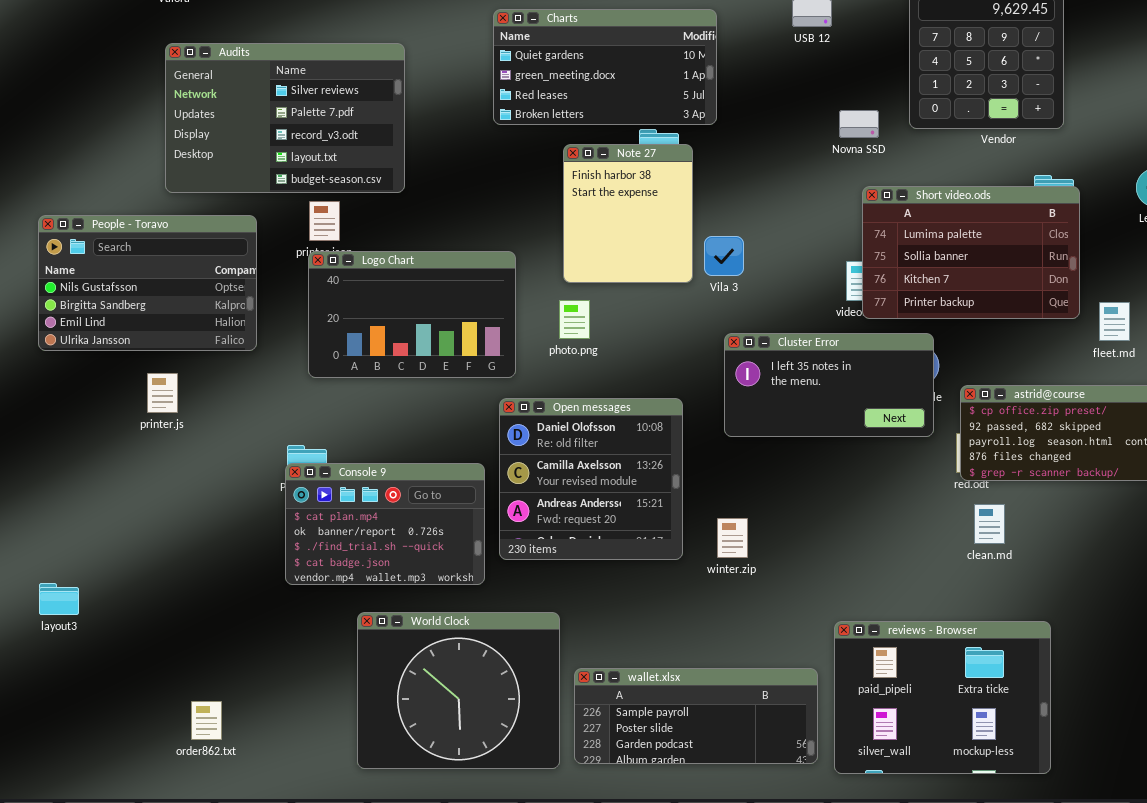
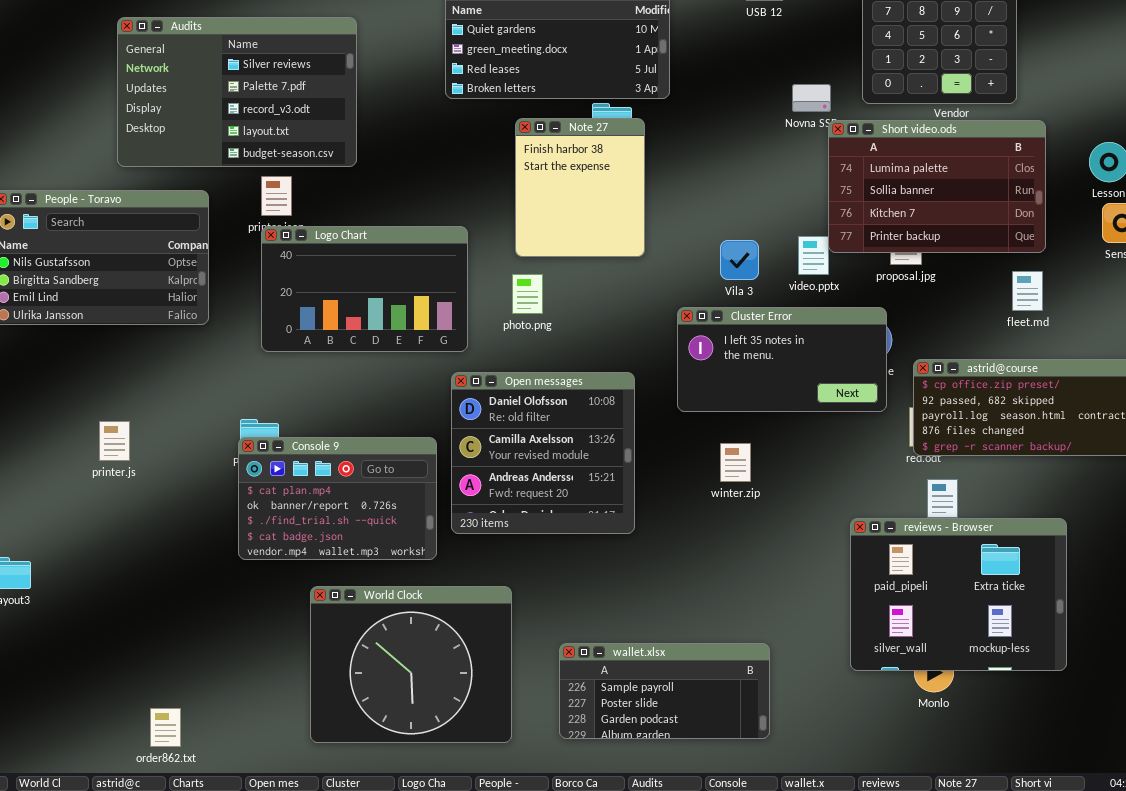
Short video.ods: [862,186,1080,319] -> [828,120,1046,253], moved
Vila 3: [704,236,744,276] -> [720,240,759,280], moved
fleet.md: [1099,302,1130,341] -> [1012,271,1043,311], moved
printer.js: [147,373,178,413] -> [99,421,130,461], moved
winter.zip: [717,518,748,558] -> [720,443,751,482], moved
reviews - Browser: [834,621,1051,774] -> [850,518,1067,671], moved
wallet.xlsx: [574,668,818,764] -> [559,643,770,739], resized
order862.txt: [191,701,222,740] -> [150,708,181,747], moved

